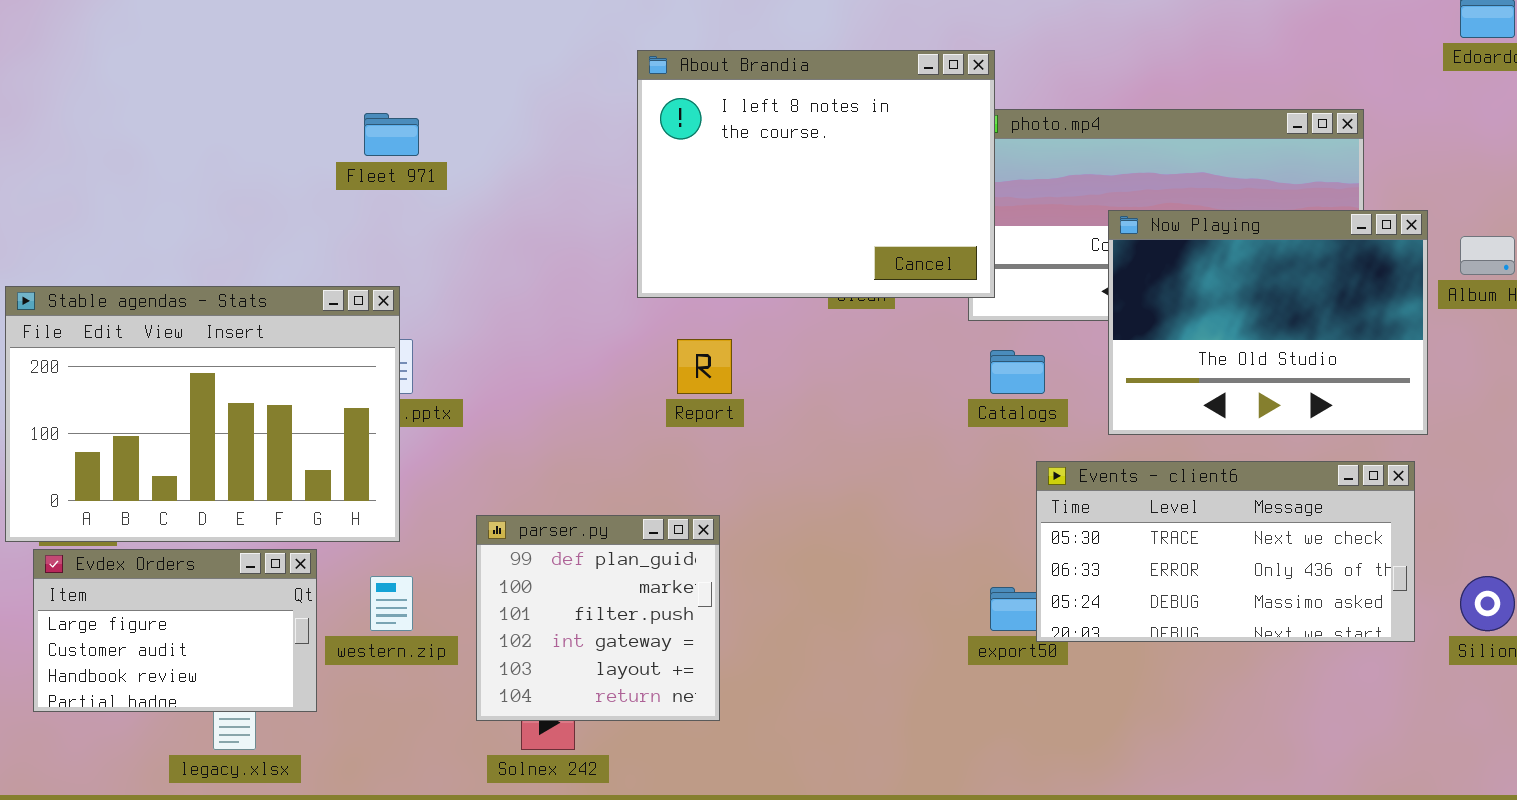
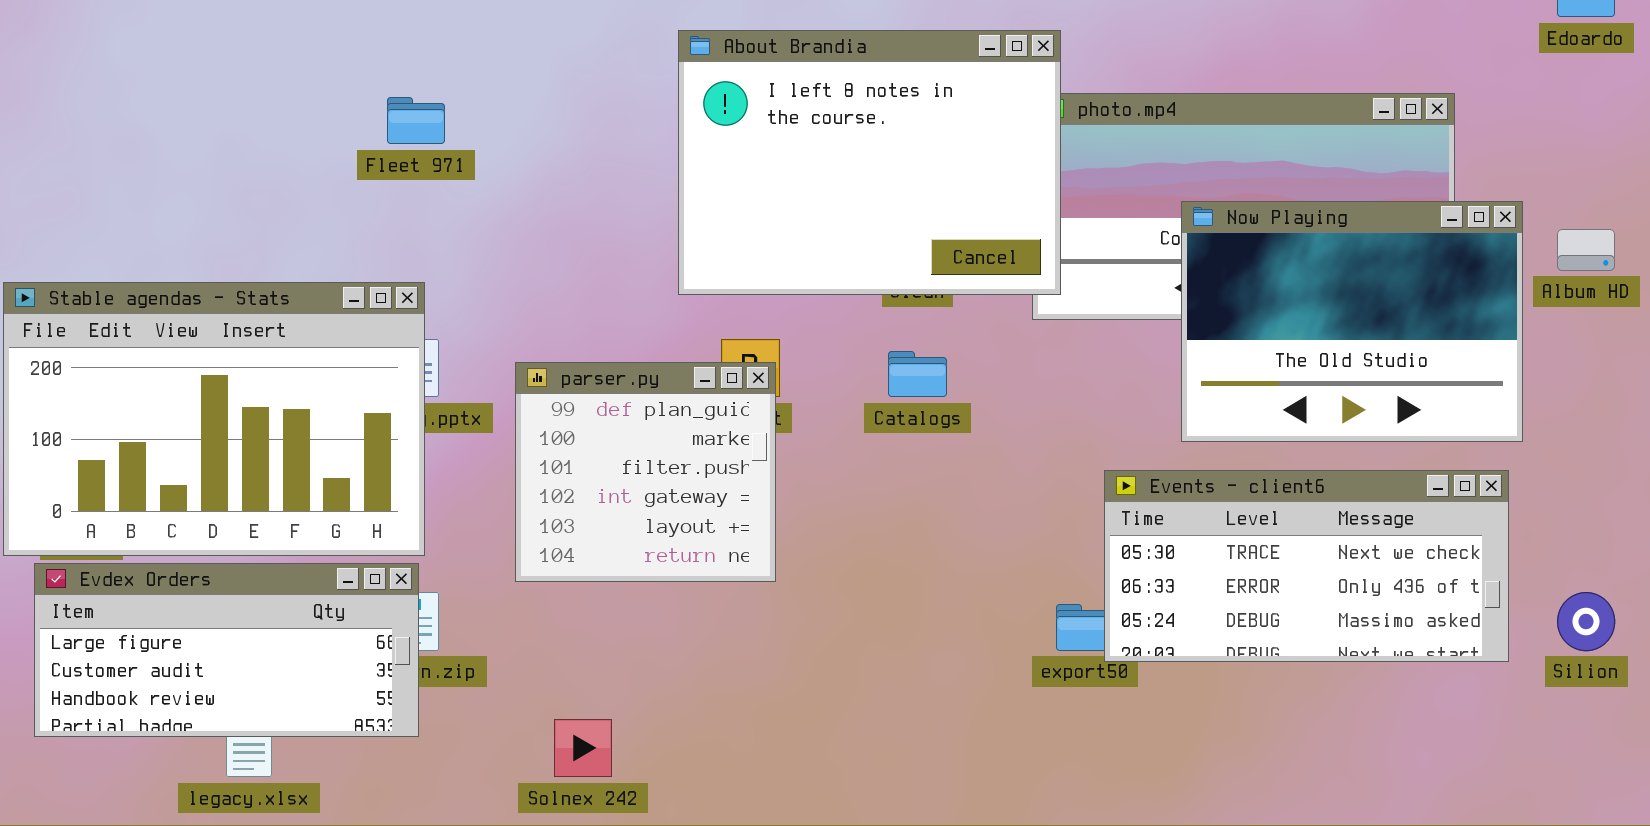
Catalogs: [990,350,1045,394] -> [888,351,947,397], moved
parser.py: [476,515,720,721] -> [515,362,776,582], moved
Evdex Orders: [33,549,317,712] -> [34,563,419,737], resized

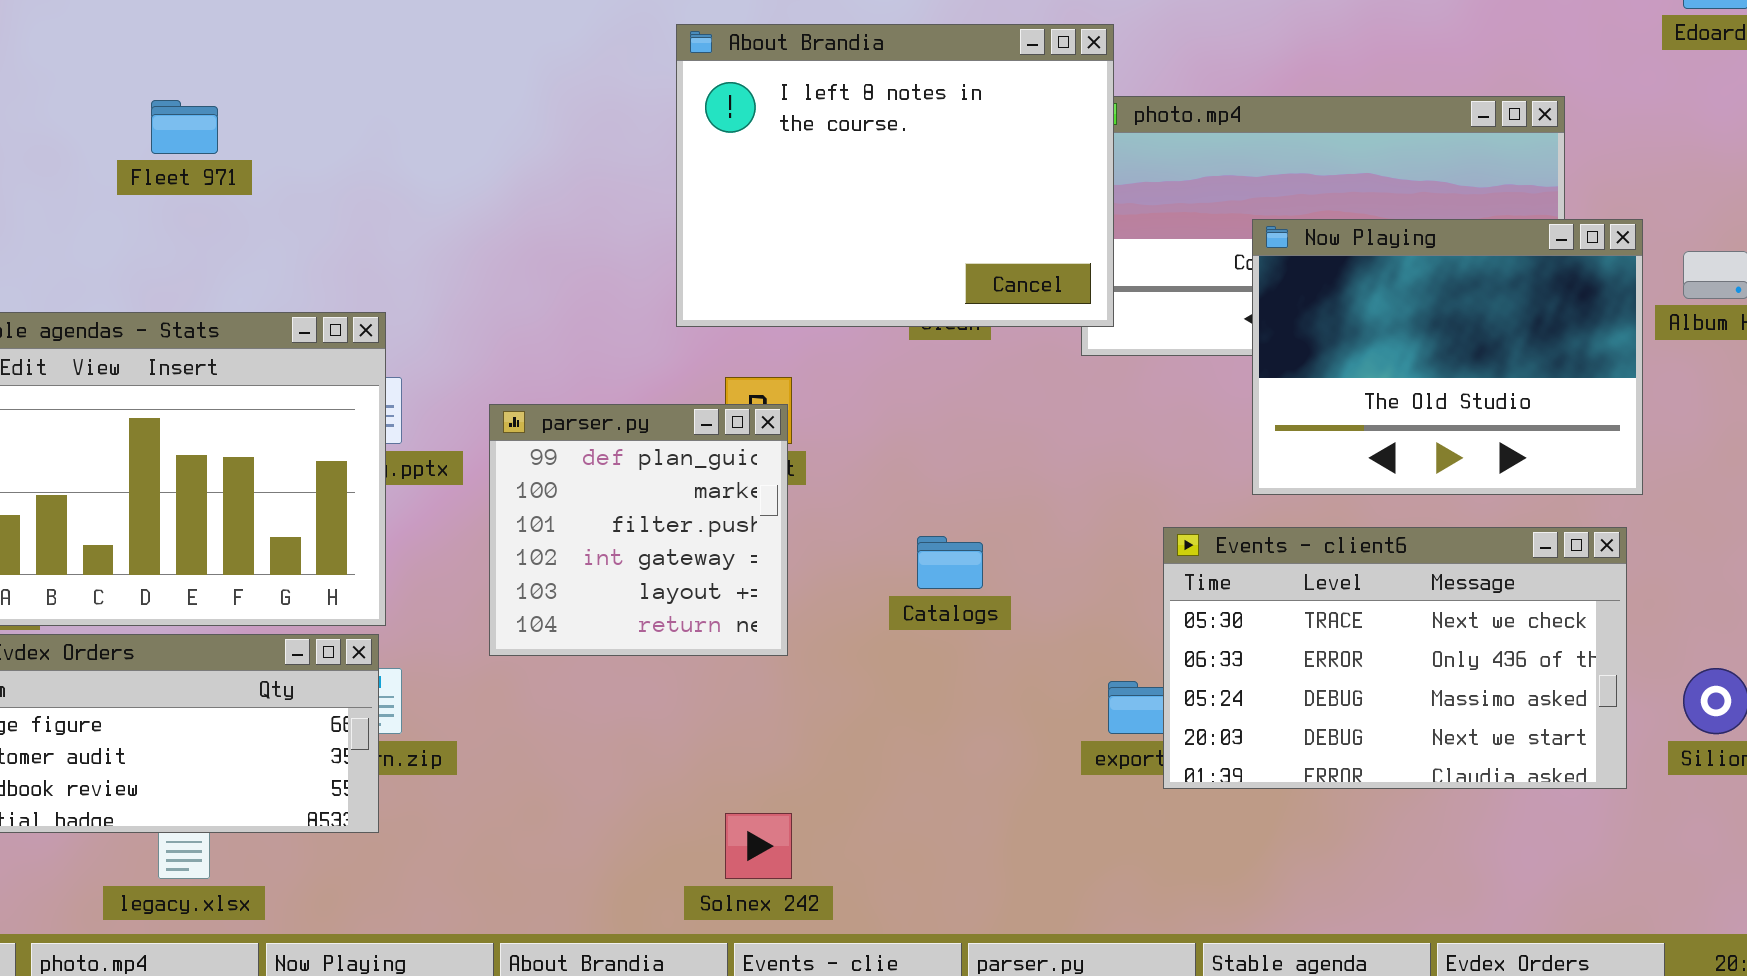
Fleet 971: [387,97,445,144] -> [151,100,218,154], moved
Catalogs: [888,351,947,397] -> [917,536,983,589], moved
Events - client6: [1104,470,1509,662] -> [1163,527,1627,789], resized
Solnex 242: [554,719,612,777] -> [725,813,792,879], moved

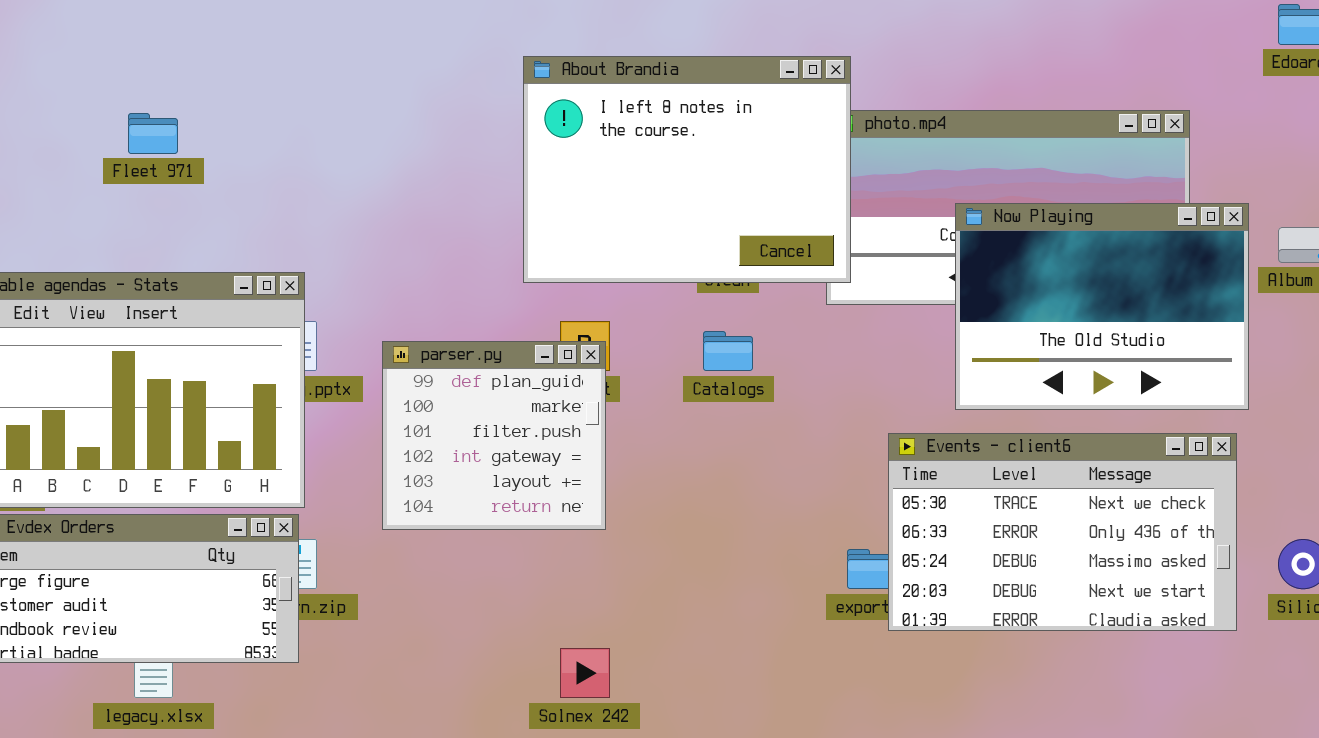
Catalogs: [917,536,983,589] -> [703,331,753,371], moved

